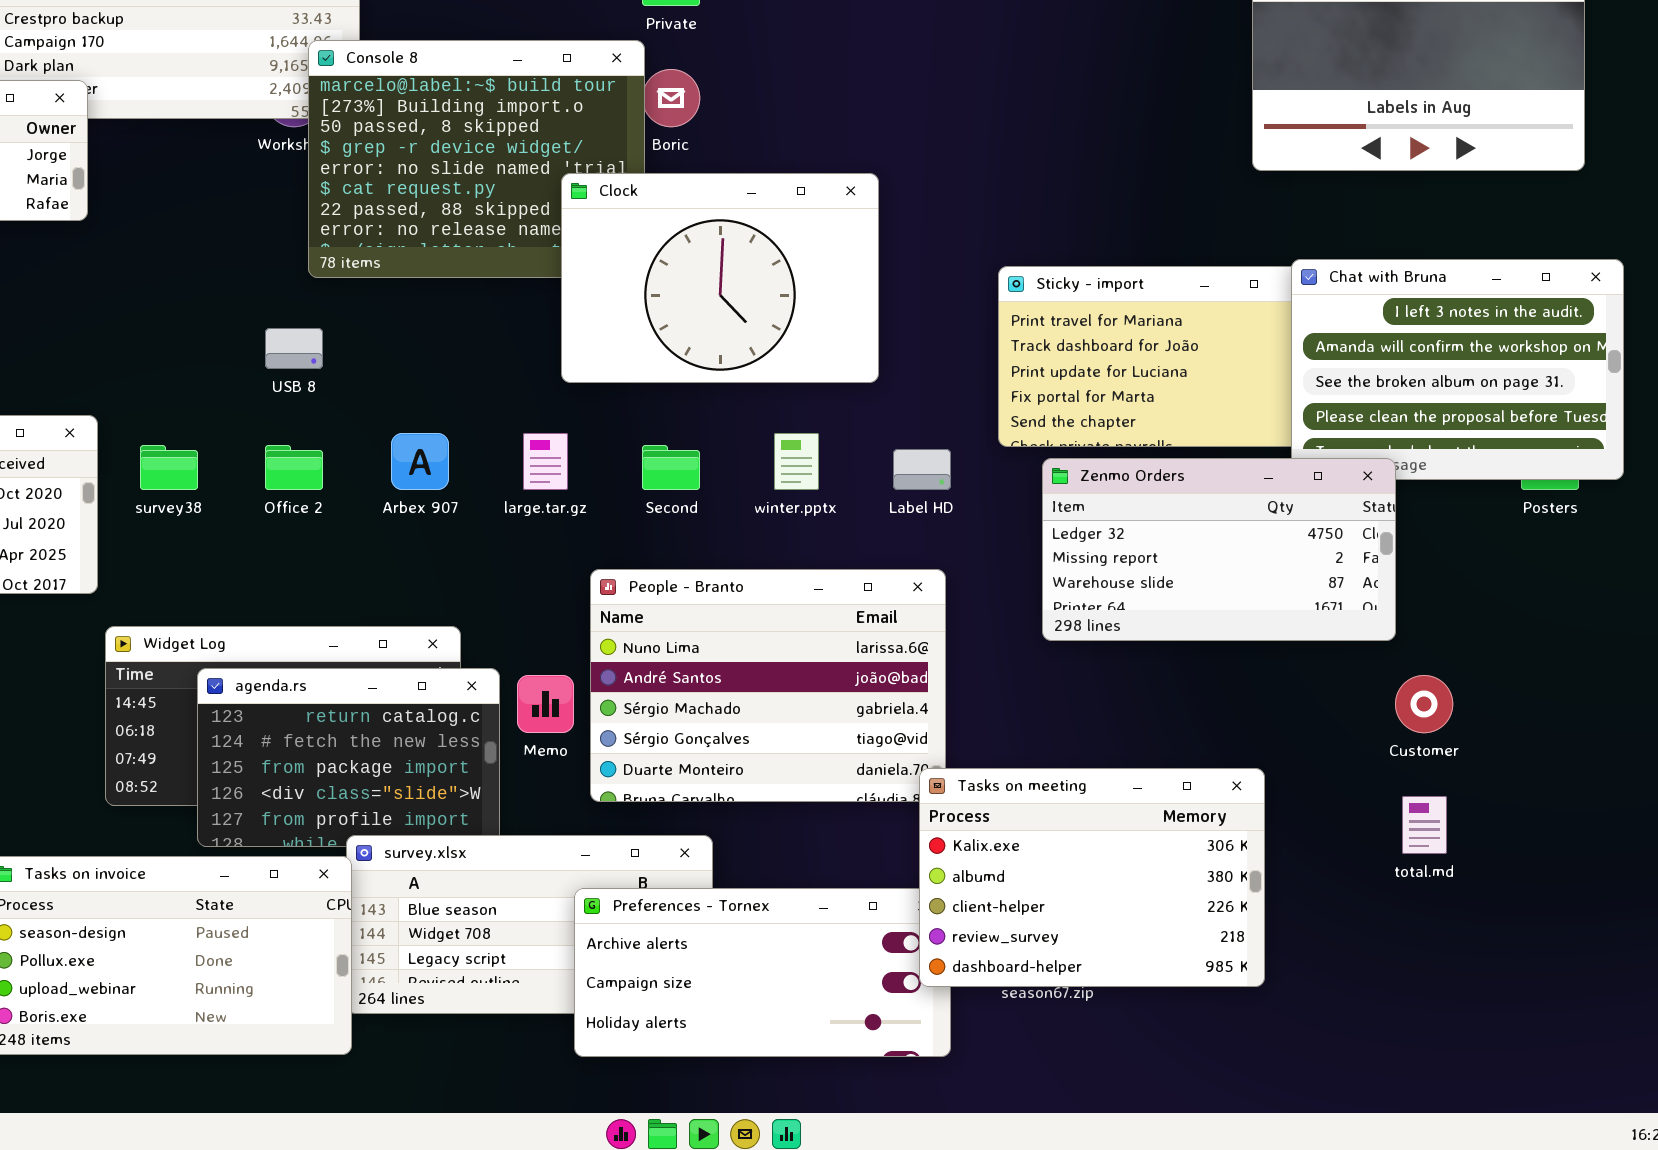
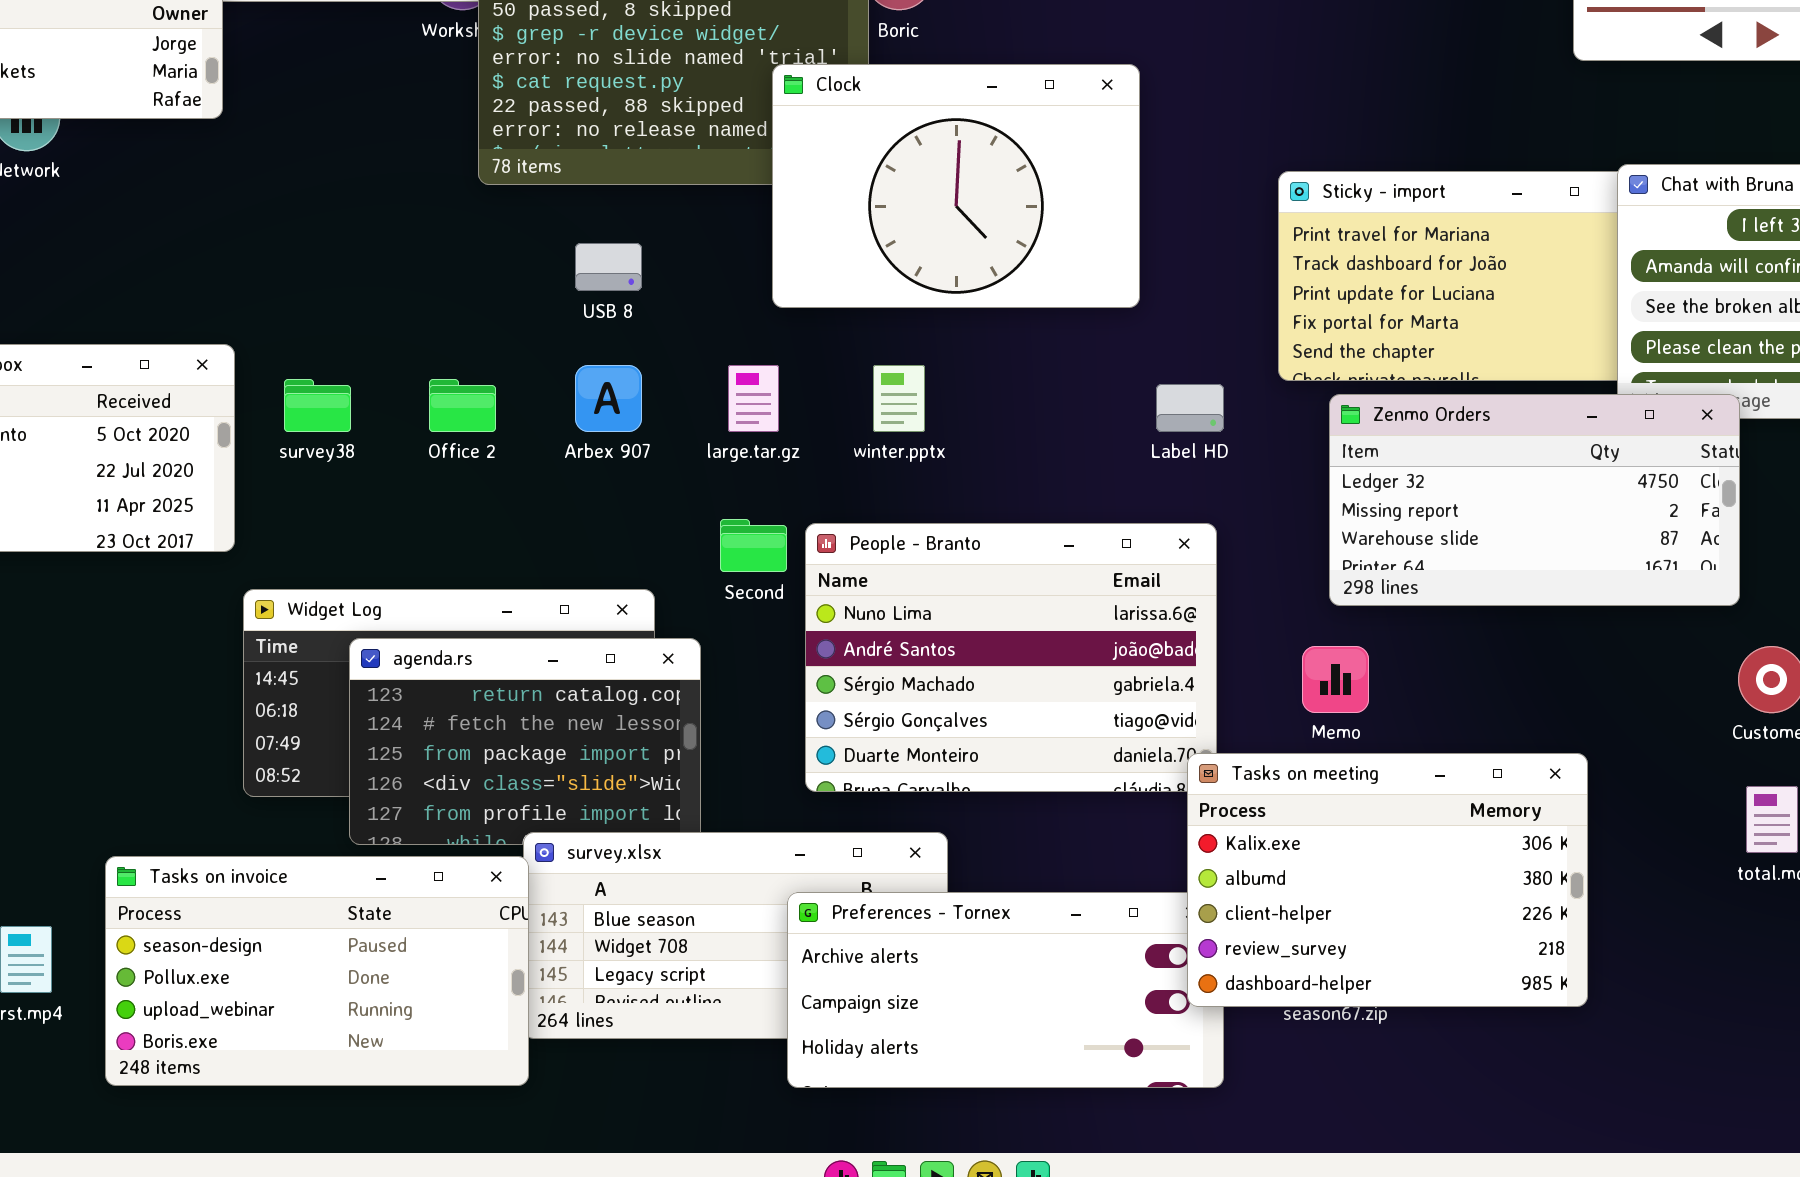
USB 8: [265,328,323,369] -> [575,243,642,291], moved
winter.pptx: [774,433,819,490] -> [873,365,925,432], moved
Second: [642,445,700,490] -> [720,519,787,572], moved
Memo: [517,675,574,733] -> [1302,646,1369,713], moved

